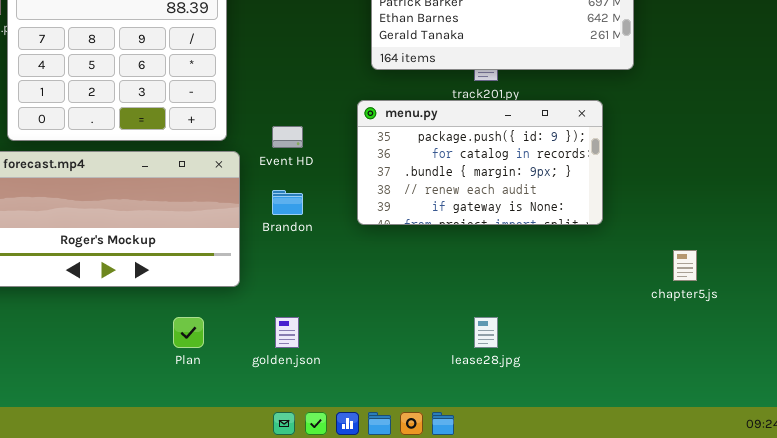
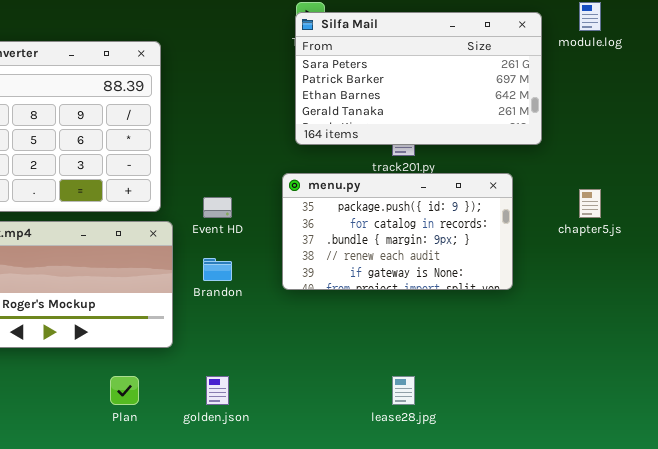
chapter5.js: [673,250,697,281] -> [579,189,601,218], moved

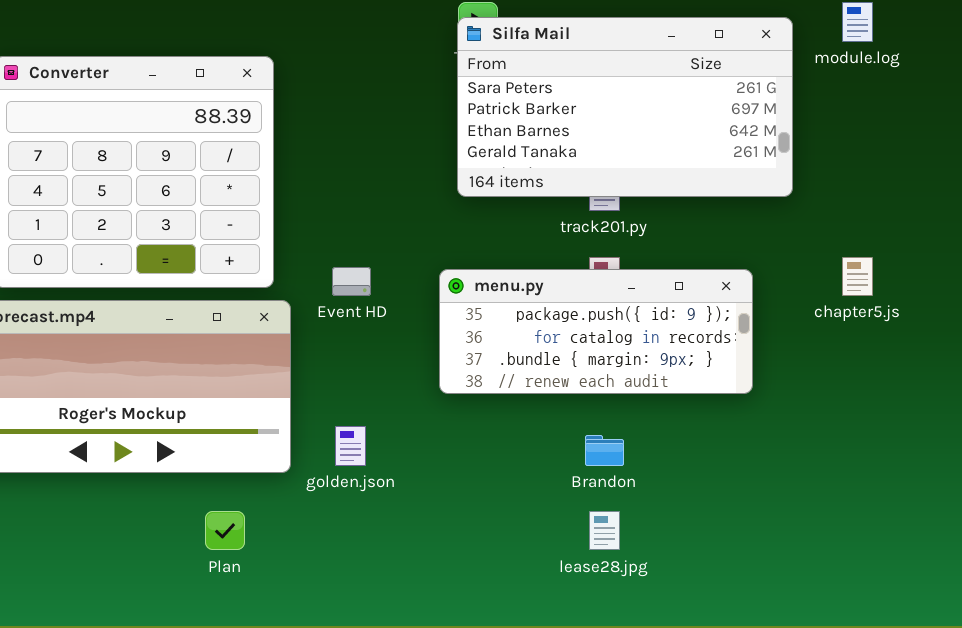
menu.py: [282,173,513,290] -> [439,269,753,394], resized
Brandon: [203,258,232,281] -> [585,435,624,466], moved
golden.json: [206,376,229,405] -> [335,426,366,466], moved

